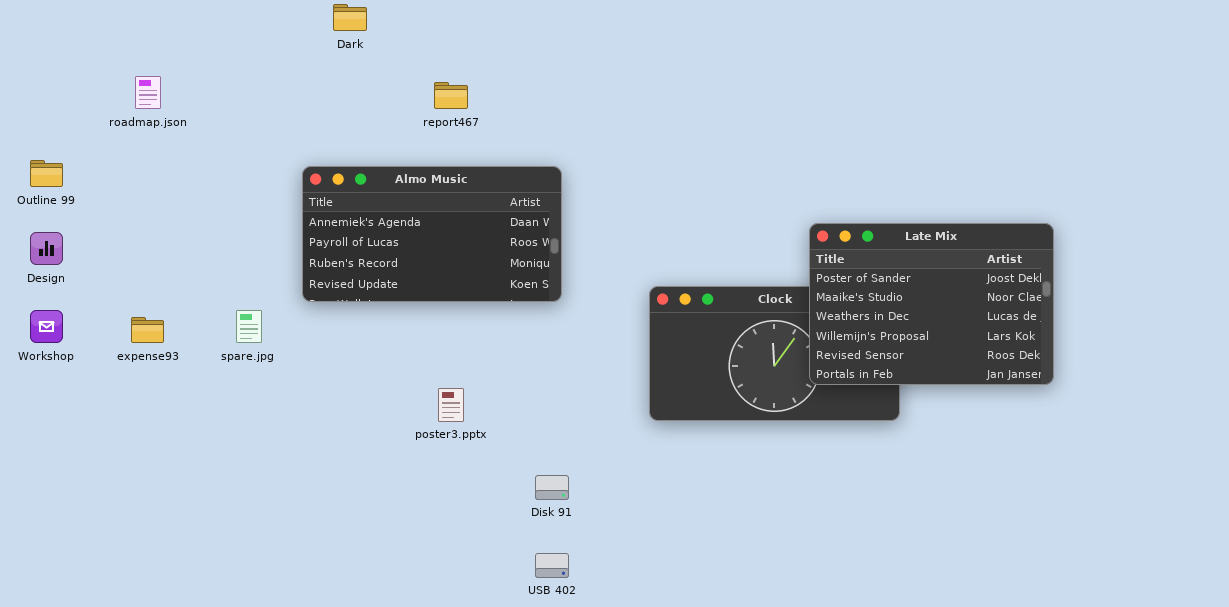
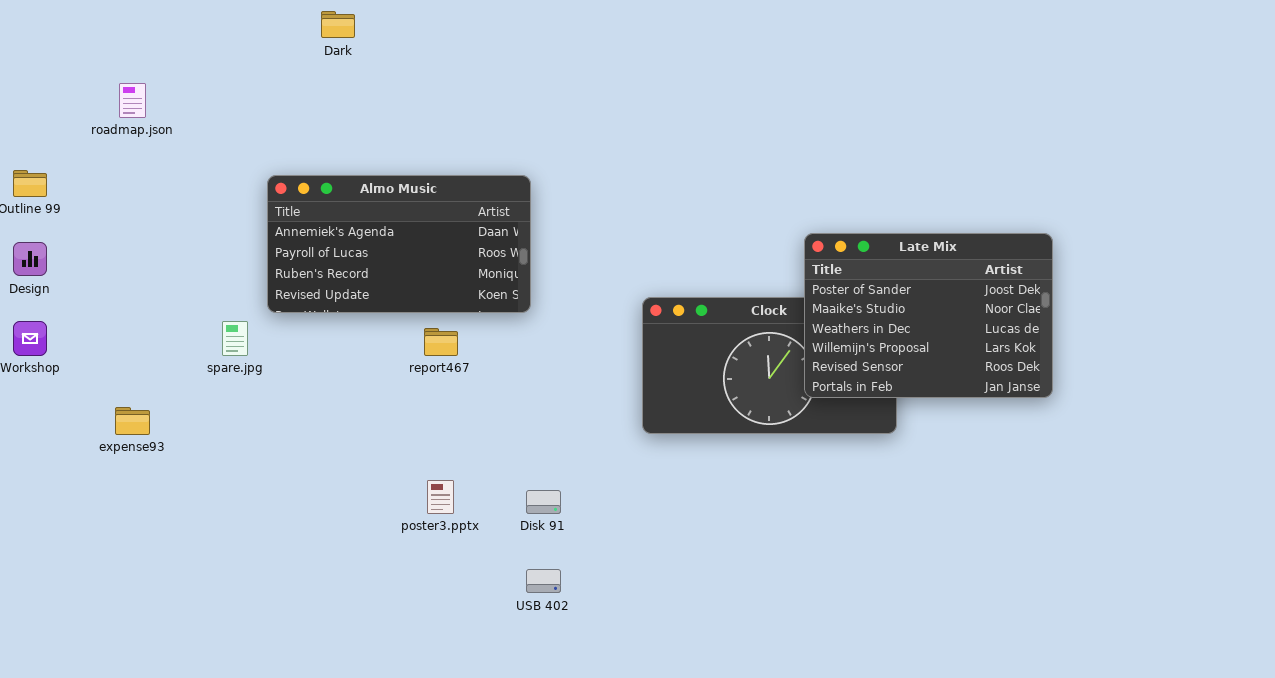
report467: [434,82,468,109] -> [424,328,458,356], moved
Almo Music: [302,166,562,302] -> [267,175,531,313], moved
expense93: [131,317,164,343] -> [115,407,150,435], moved
poster3.pptx: [438,388,464,422] -> [427,480,454,514], moved

